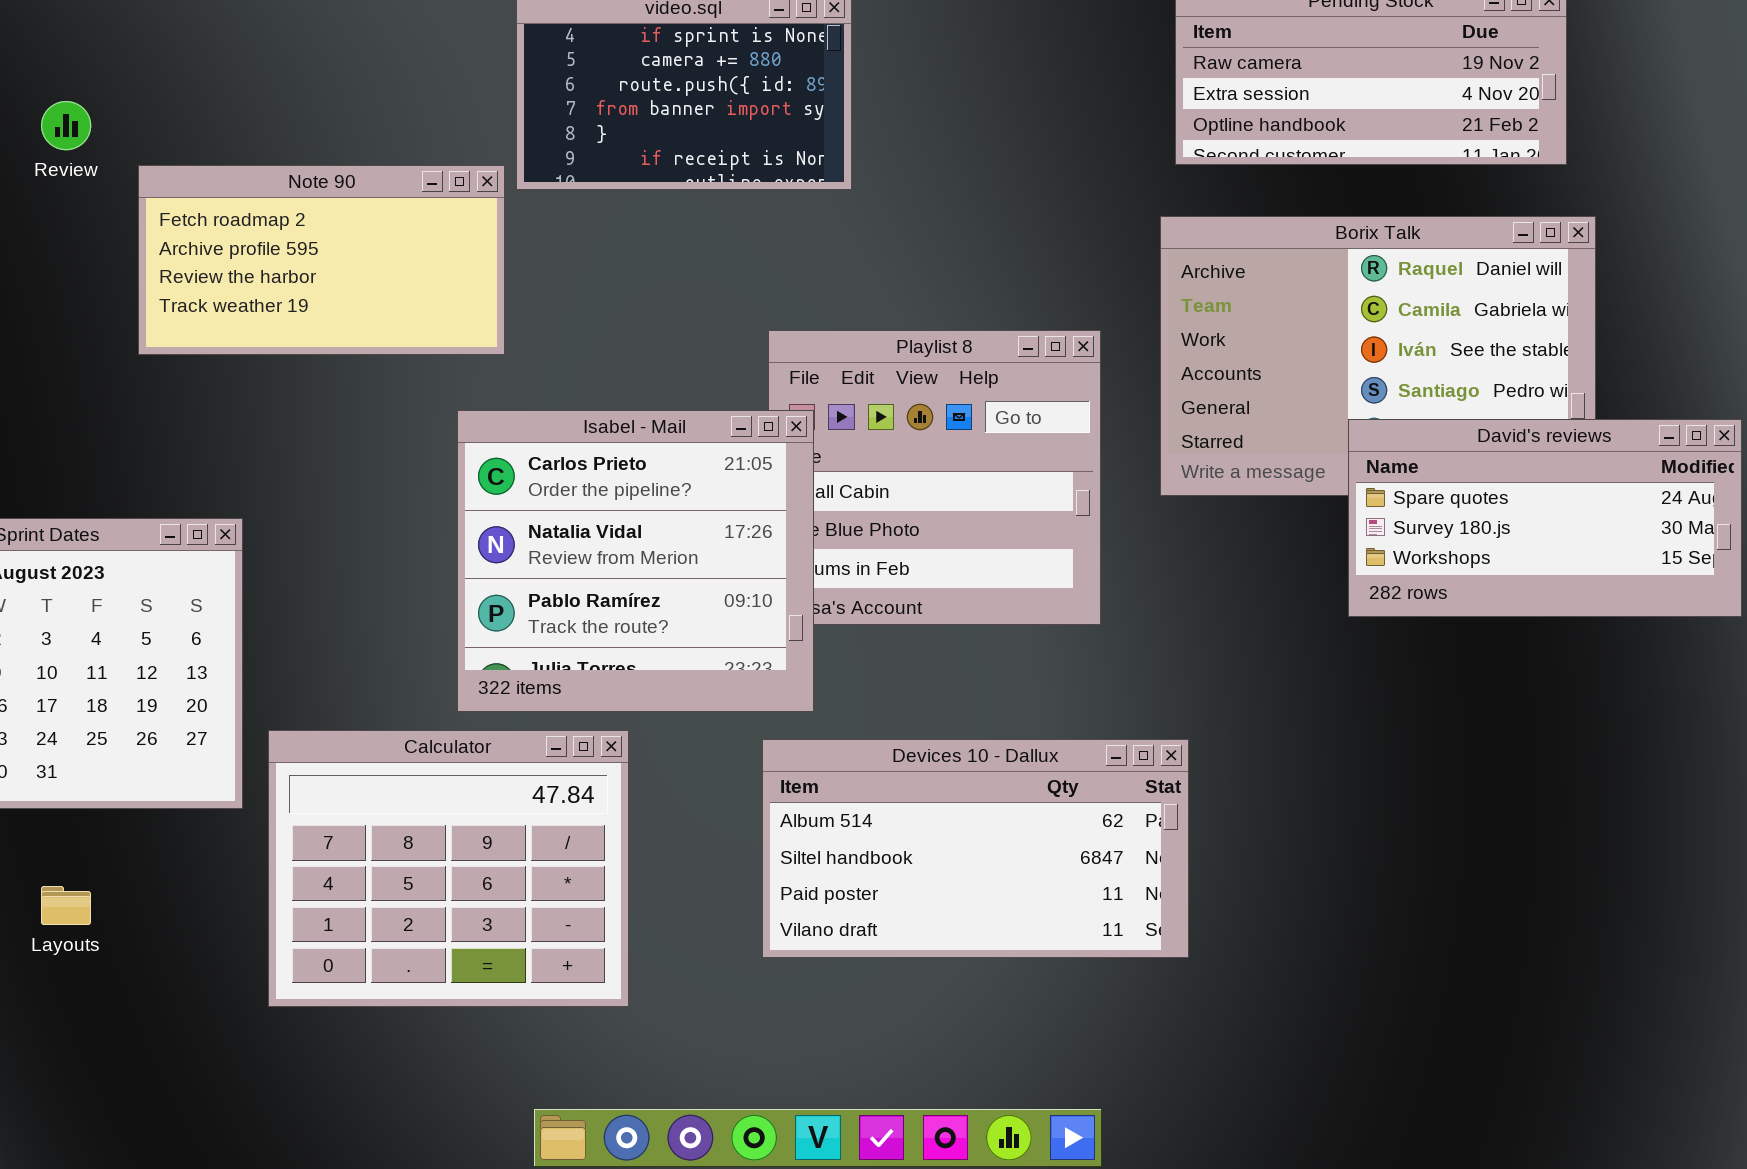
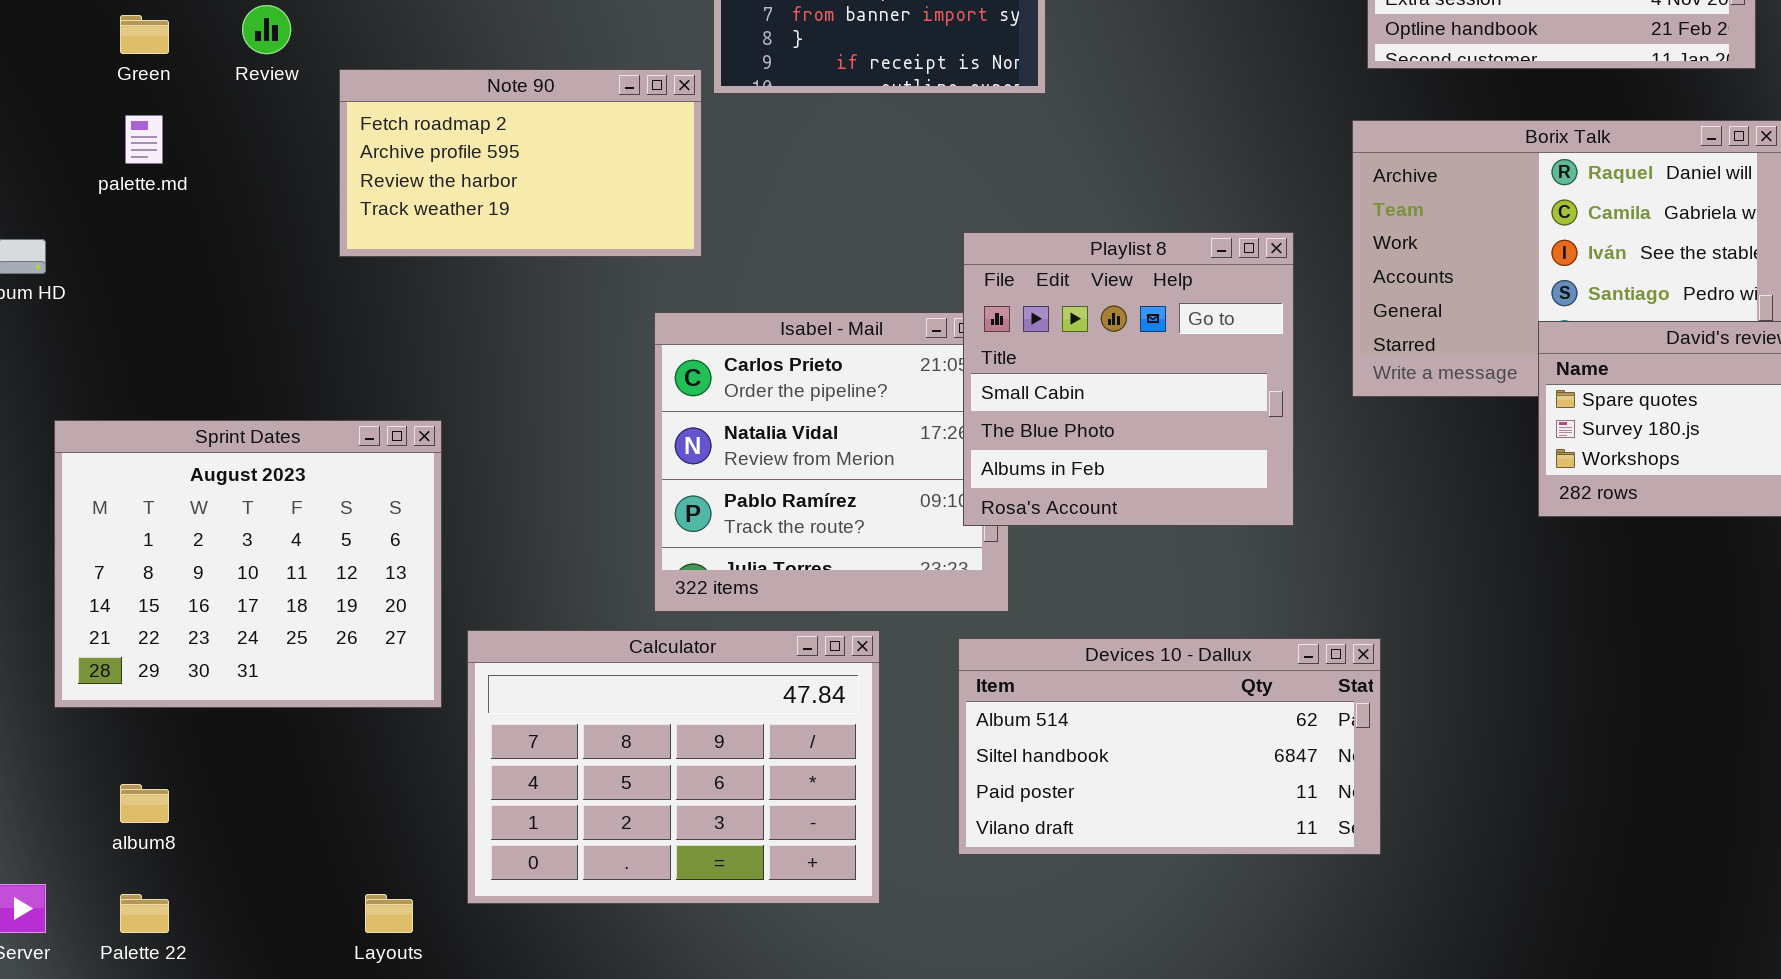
Playlist 8: [768,330,1101,625] -> [963,232,1294,526], raised
Calculator: [268,730,629,1007] -> [467,630,880,904], resized
Layouts: [41,886,91,925] -> [365,894,413,933], moved

